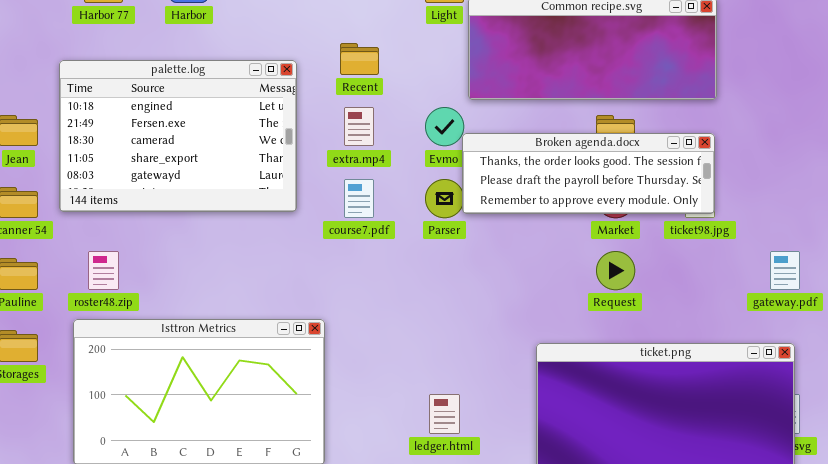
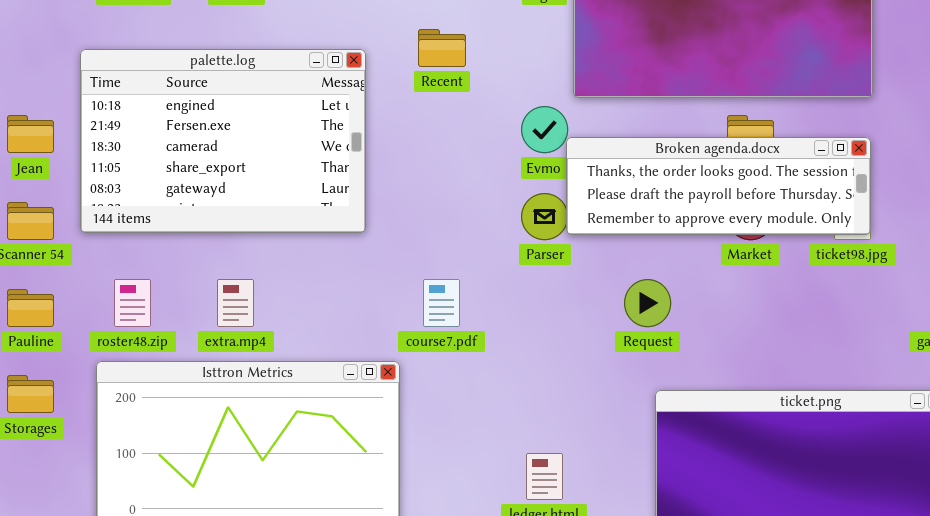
extra.mp4: [344,107,374,146] -> [217,279,254,327], moved
course7.pdf: [344,179,374,218] -> [423,279,460,327], moved
Request: [596,251,635,290] -> [624,279,671,327], moved

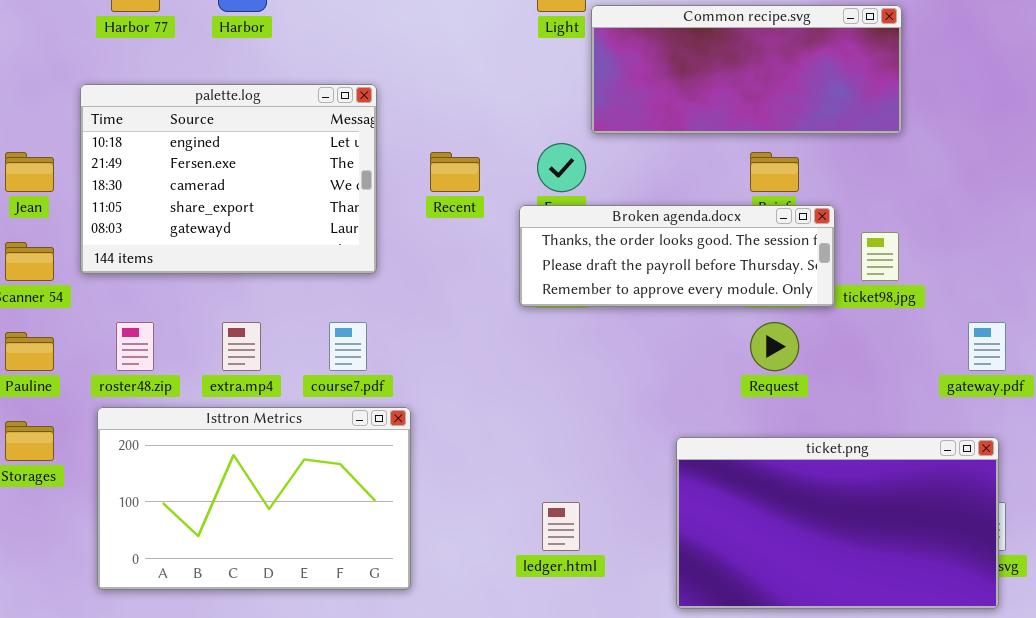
Recent: [418,29,466,67] -> [430,152,480,192], moved
Broken agenda.docx: [566,137,871,235] -> [519,205,835,307], moved
course7.pdf: [423,279,460,327] -> [329,322,367,371], moved
Request: [624,279,671,327] -> [750,322,799,371], moved

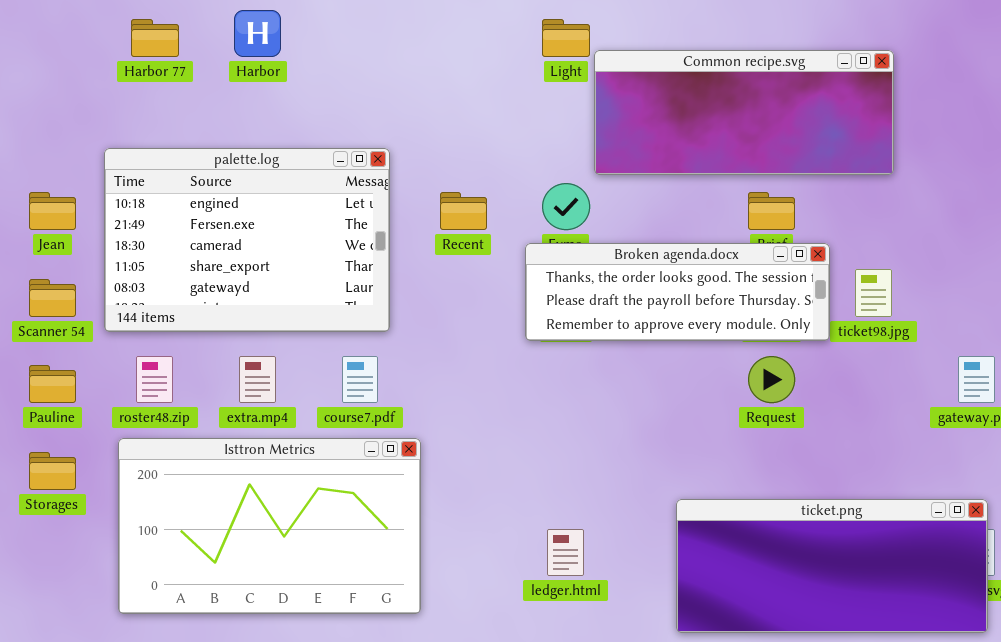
palette.log: [80,84,377,274] -> [104,148,390,332], moved
ticket.png: [676,437,999,609] -> [676,499,988,633], resized

